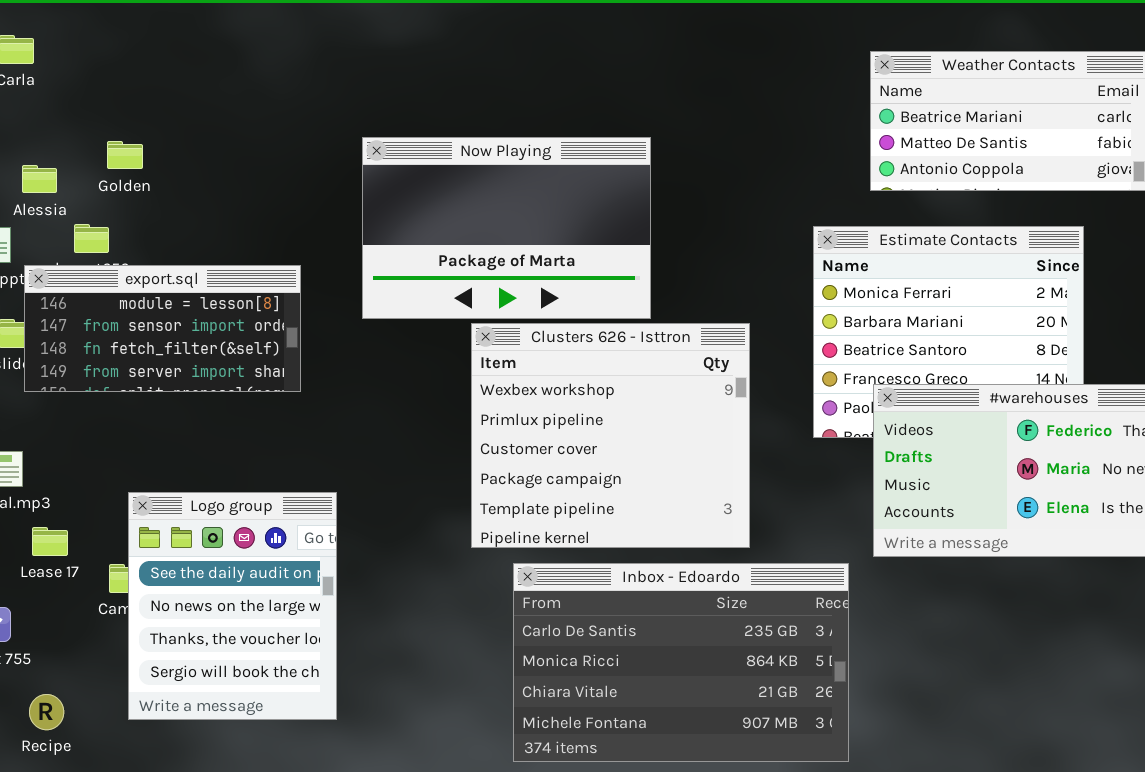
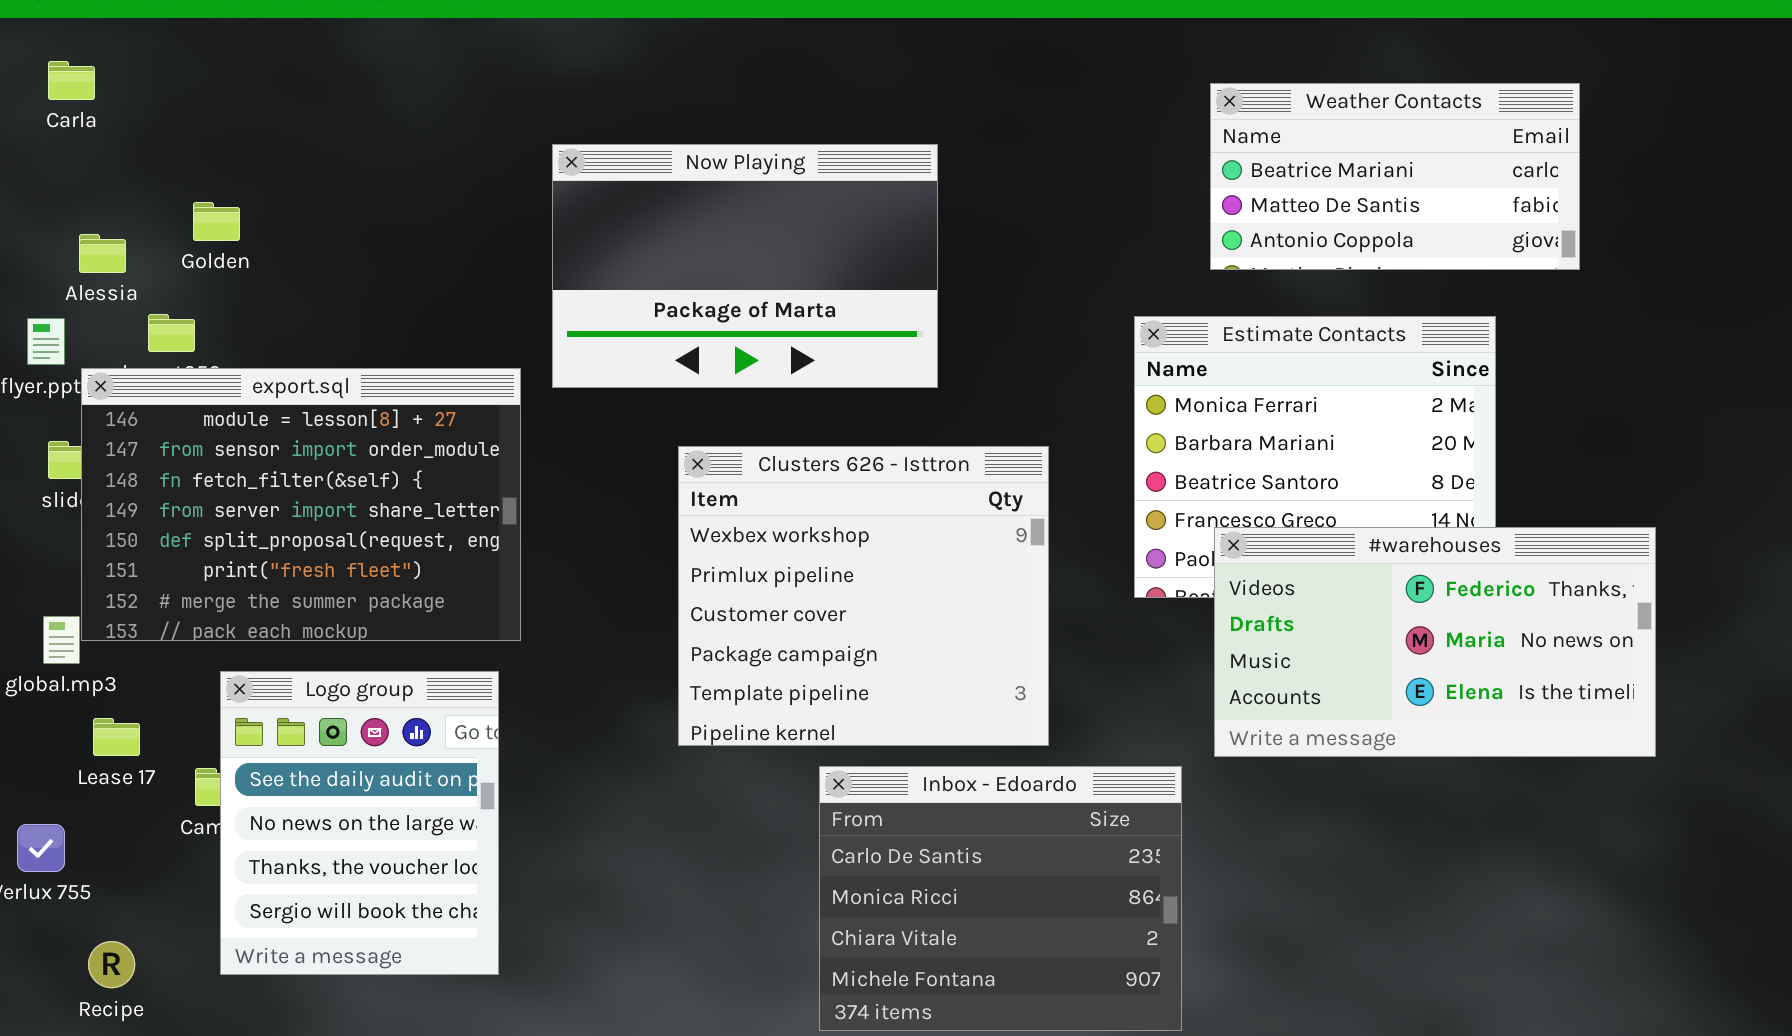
Now Playing: [362,137,651,319] -> [552,144,938,388], moved
export.sql: [24,265,301,392] -> [81,368,521,641], resized
Inbox - Edoardo: [513,563,849,762] -> [819,766,1182,1031], resized

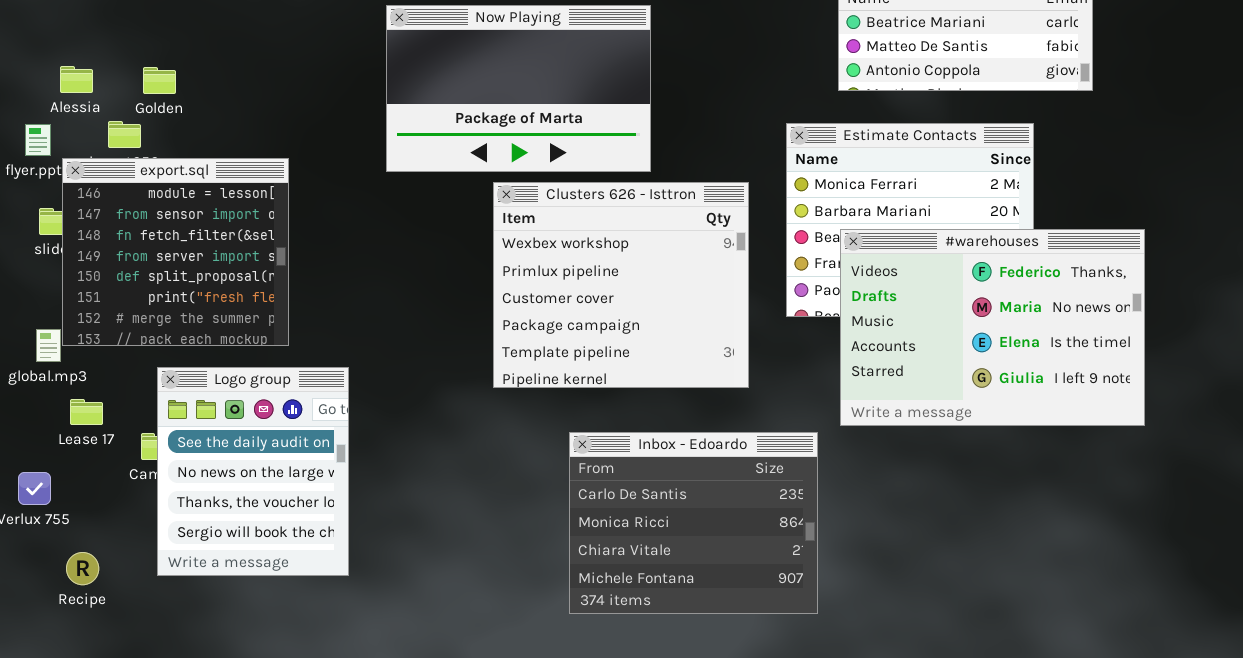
Golden: [193,202,240,241] -> [143,67,176,94], moved
export.sql: [81,368,521,641] -> [62,158,289,346], resized
Clusters 626 - Isttron: [678,446,1049,746] -> [493,182,749,388], moved
#warehouses: [1214,527,1656,757] -> [840,229,1145,426], resized

